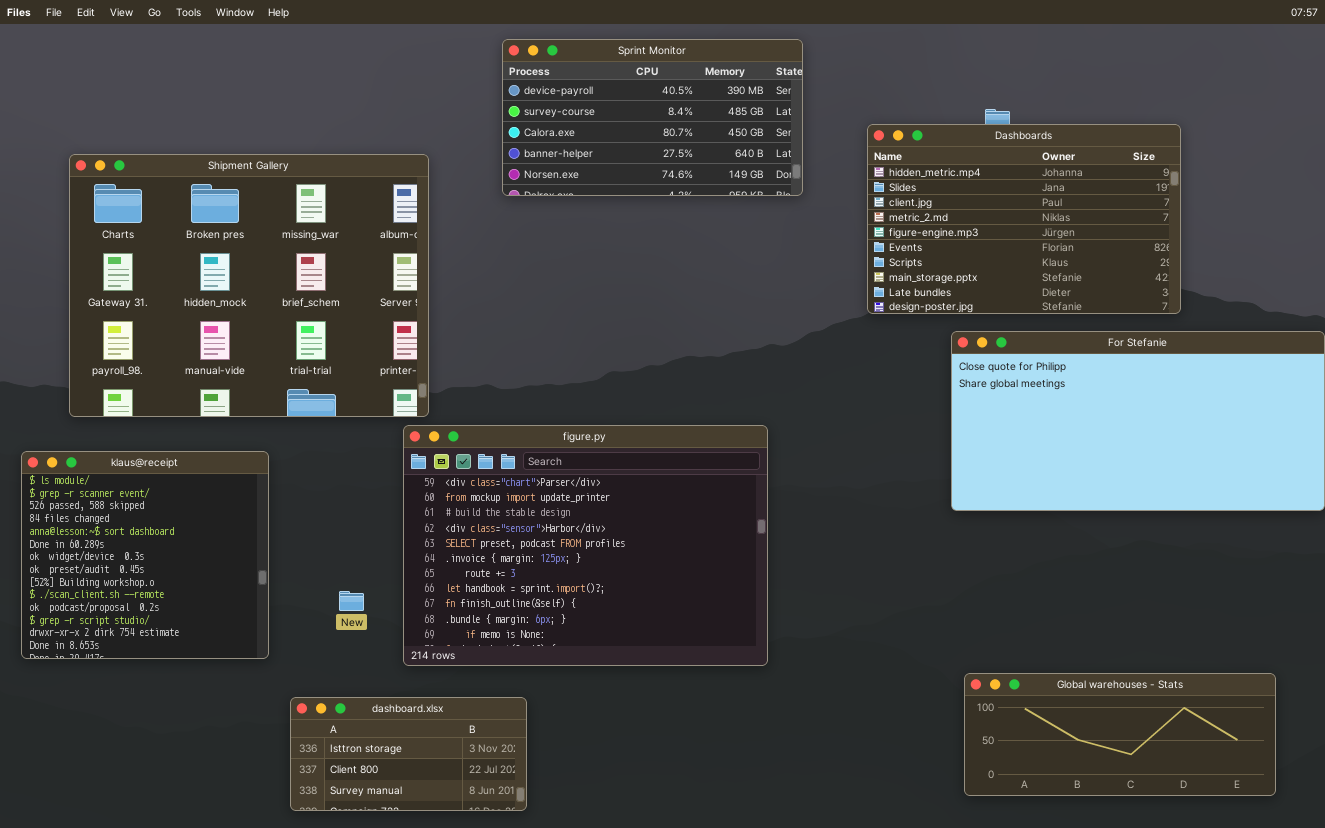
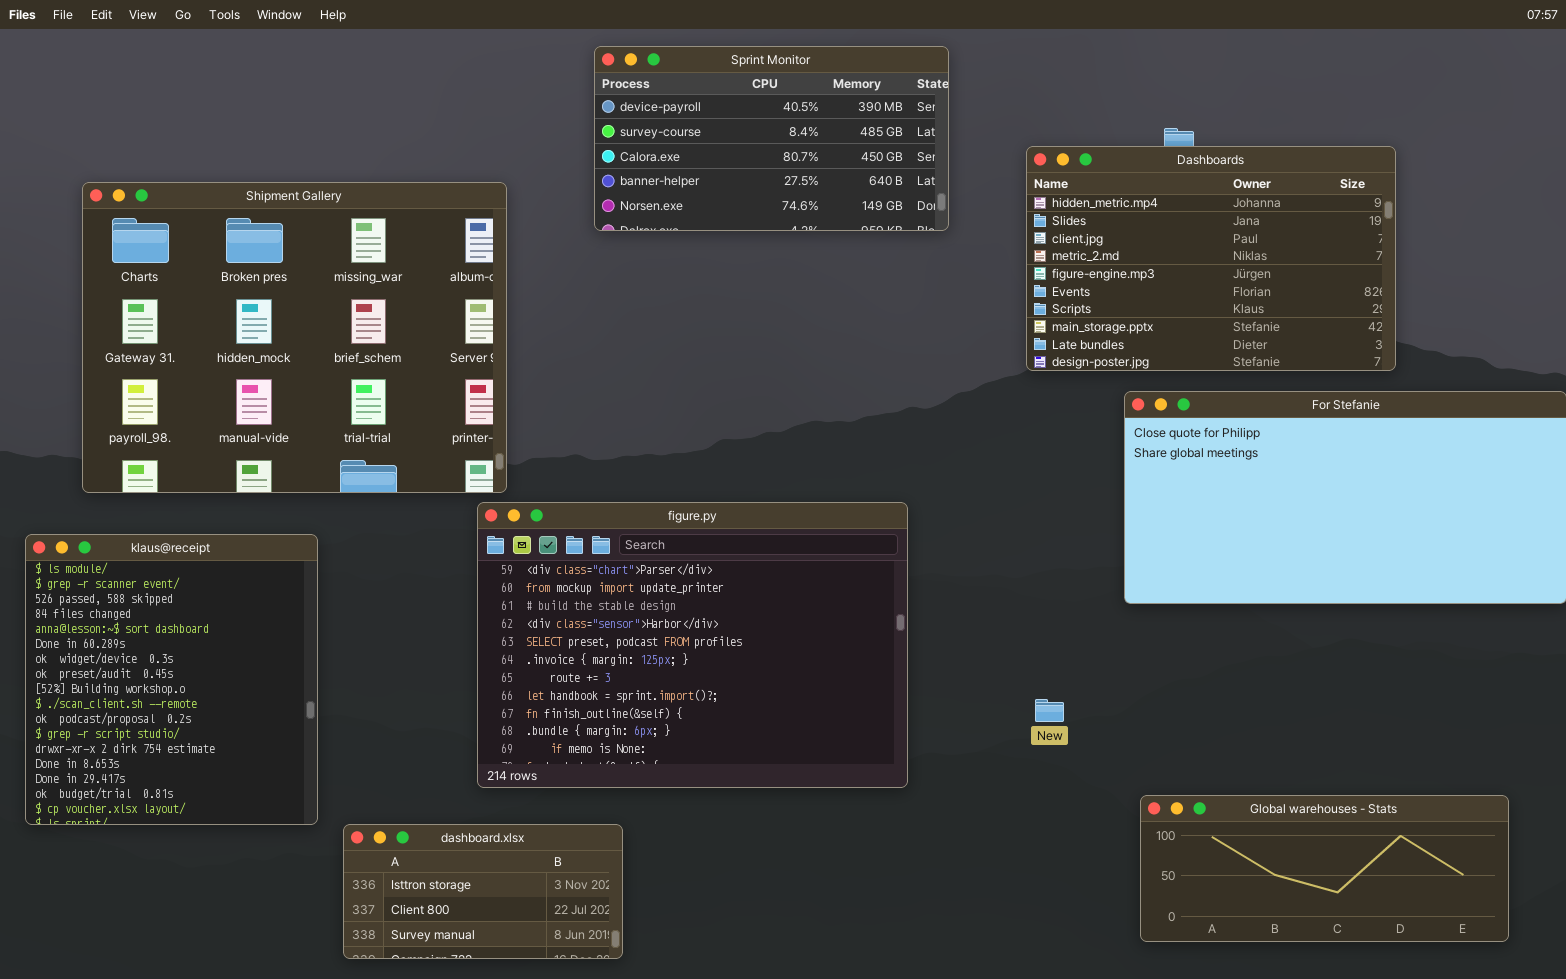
klaus@receipt: [21,451,269,659] -> [25,534,318,825], resized
New: [339,591,364,611] -> [1035,699,1064,722], moved

